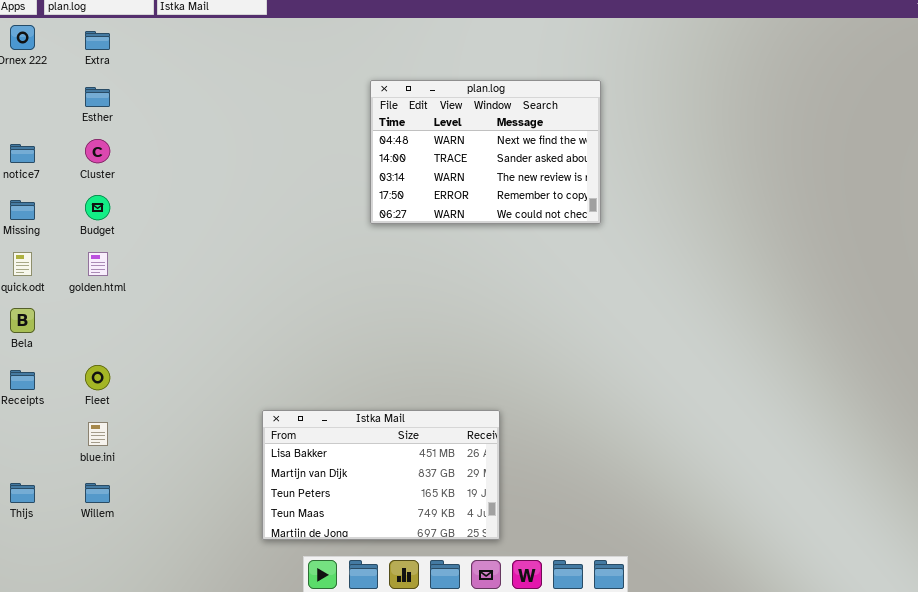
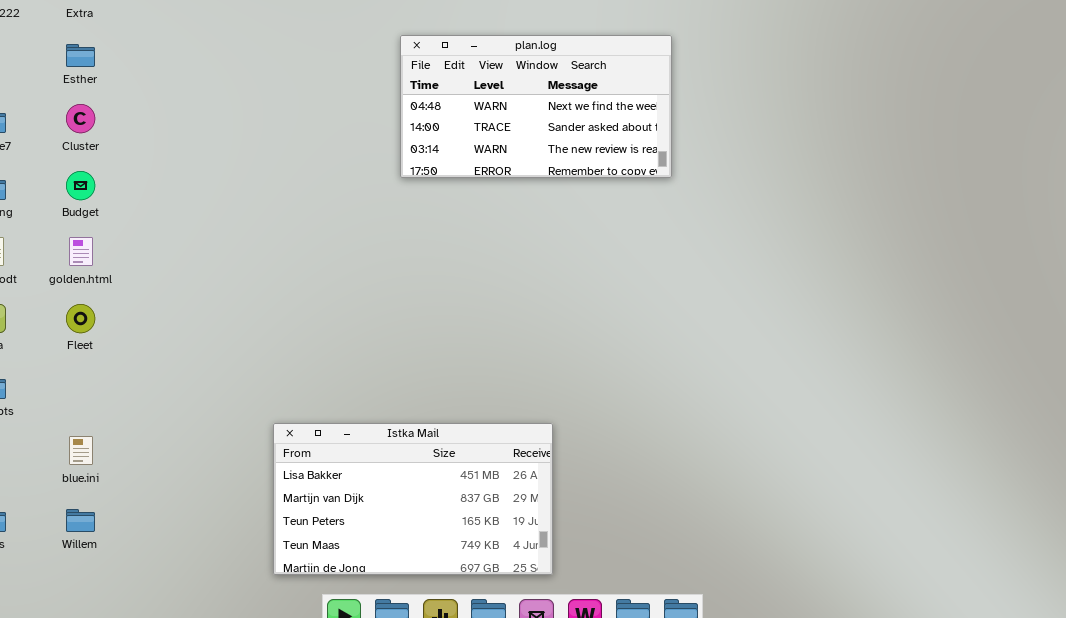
plan.log: [370,80,601,224] -> [400,35,672,178], resized
Fleet: [85,365,110,390] -> [66,304,95,333], moved

